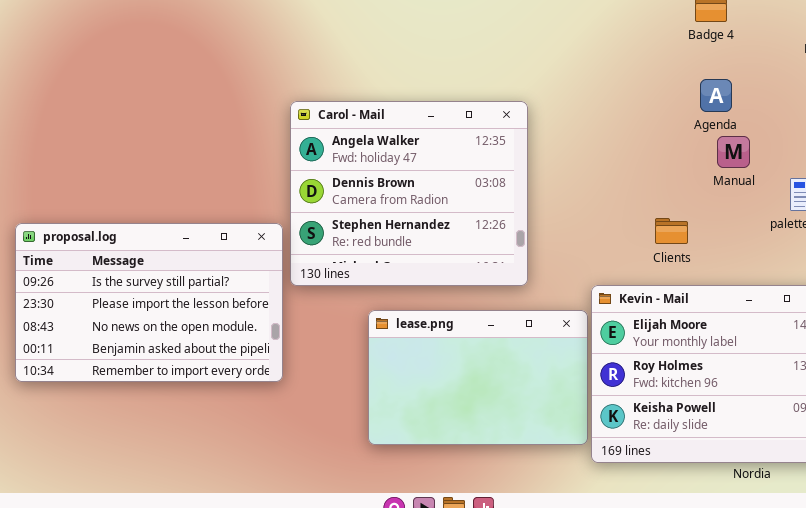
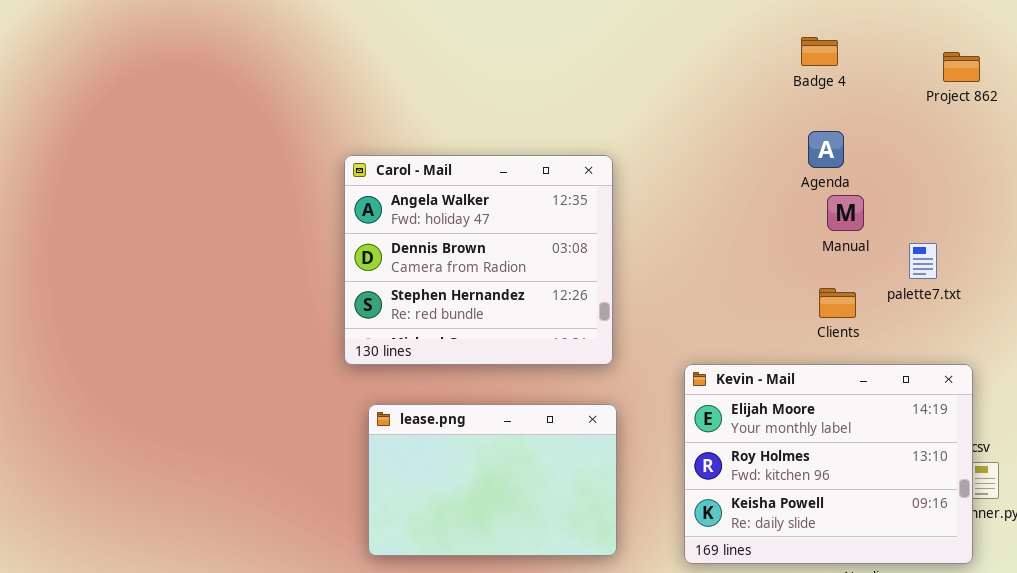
Clients: [655,218,688,244] -> [819,288,856,318], moved
proposal.log: [15,223,283,382] -> none, closed
lease.png: [368,310,588,445] -> [368,404,617,556], moved

